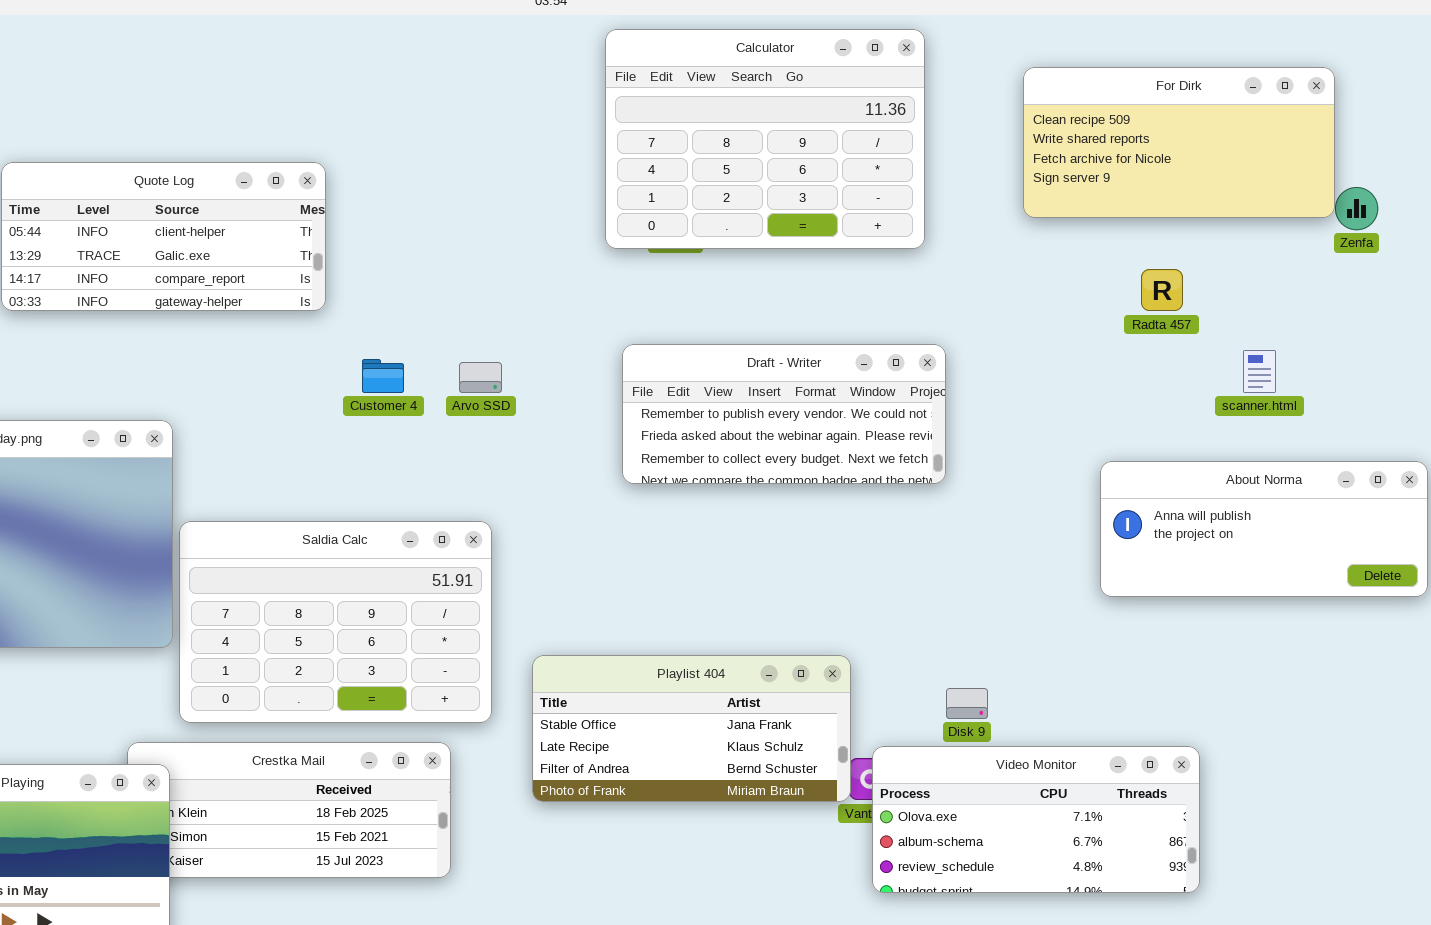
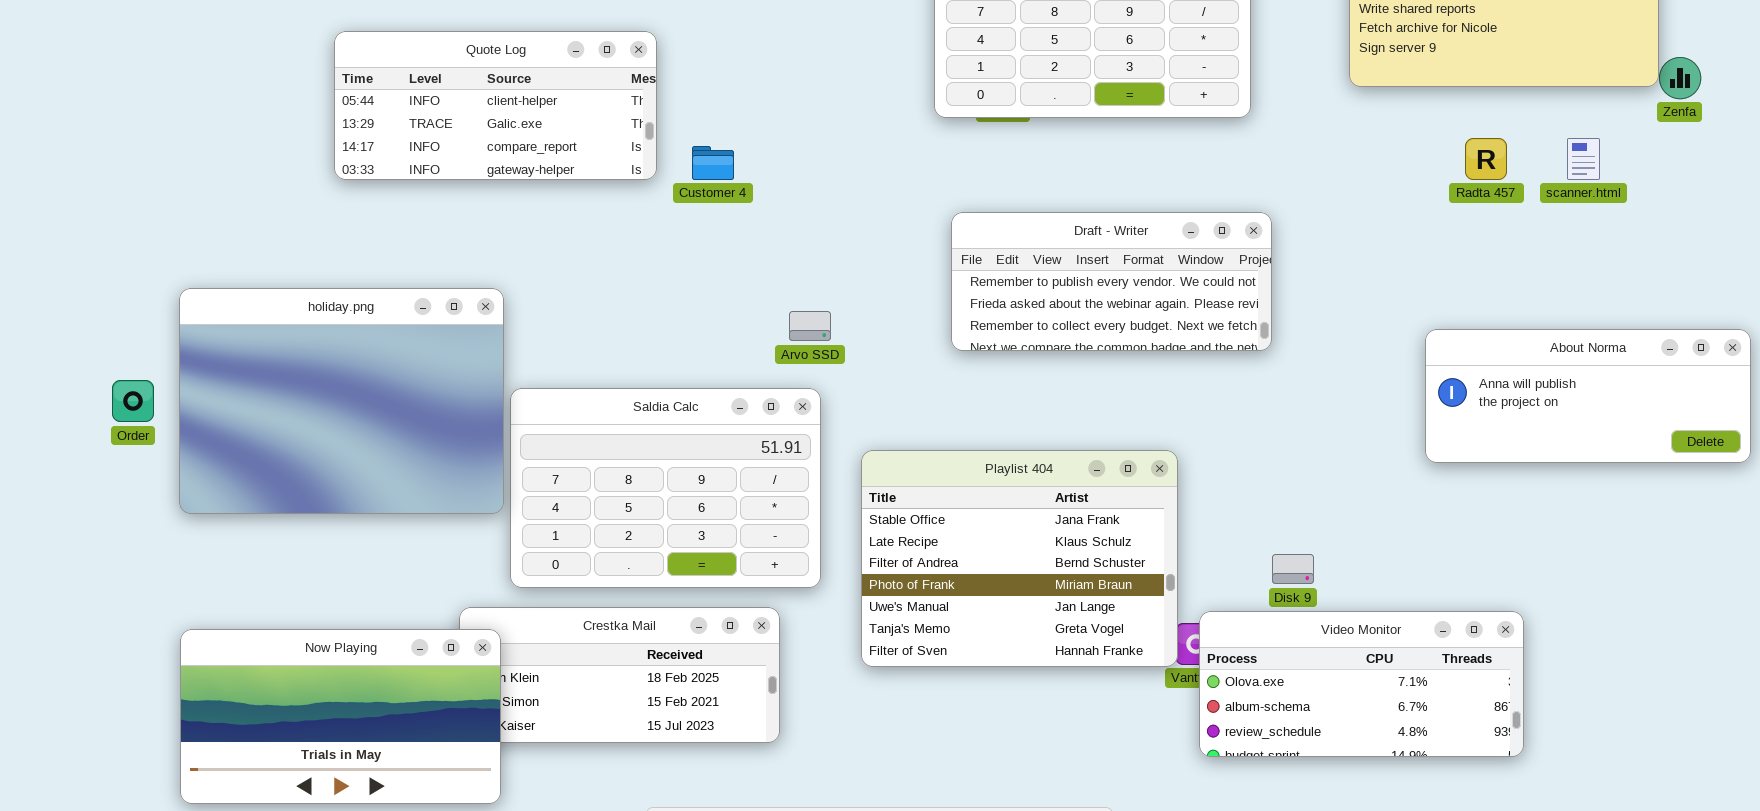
scanner.html: [1243,350,1276,393] -> [1567,138,1600,180], moved
Customer 4: [362,359,404,393] -> [692,146,734,180], moved
Arvo SSD: [459,362,502,393] -> [789,311,831,341], moved
Playlist 404: [532,655,851,802] -> [861,450,1178,667], resized

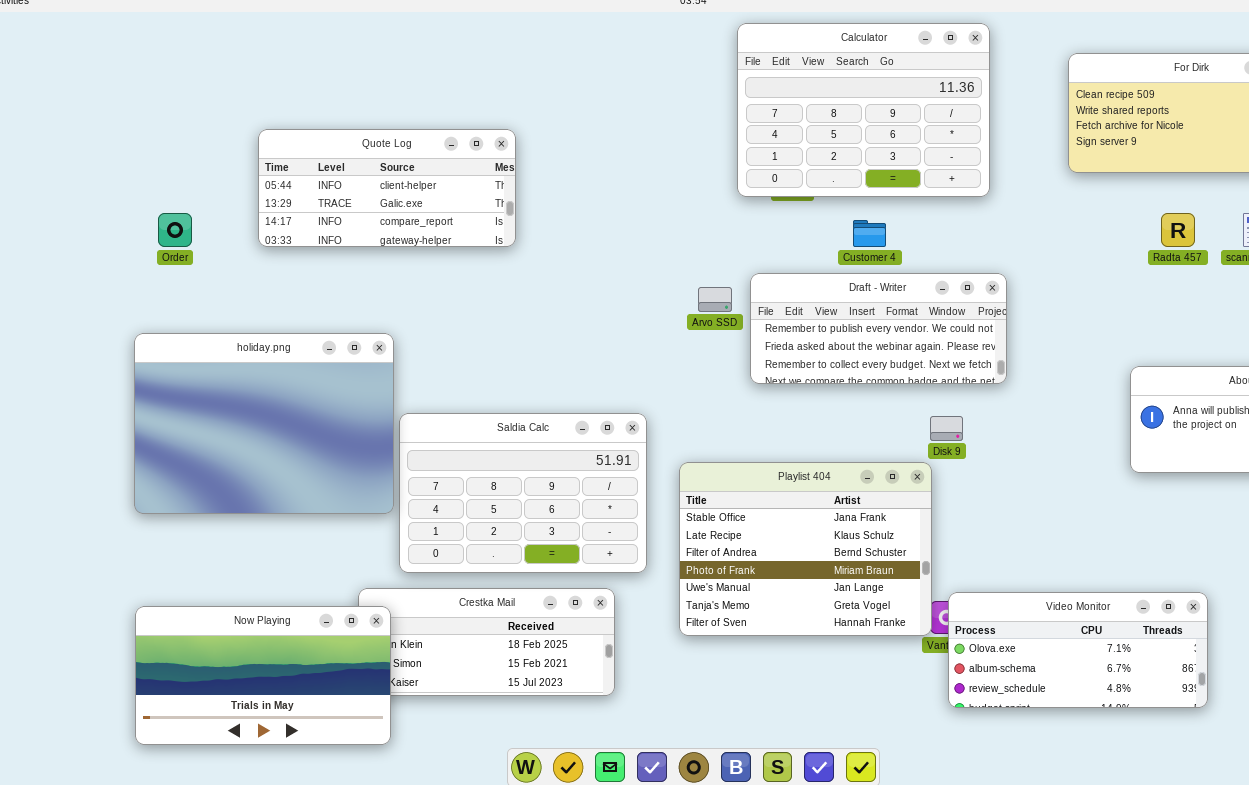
Customer 4: [692,146,734,180] -> [853,220,886,247], moved
Arvo SSD: [789,311,831,341] -> [698,287,732,312], moved
Order: [112,380,154,422] -> [158,213,192,247], moved
Disk 9: [1272,554,1314,584] -> [930,416,963,441], moved

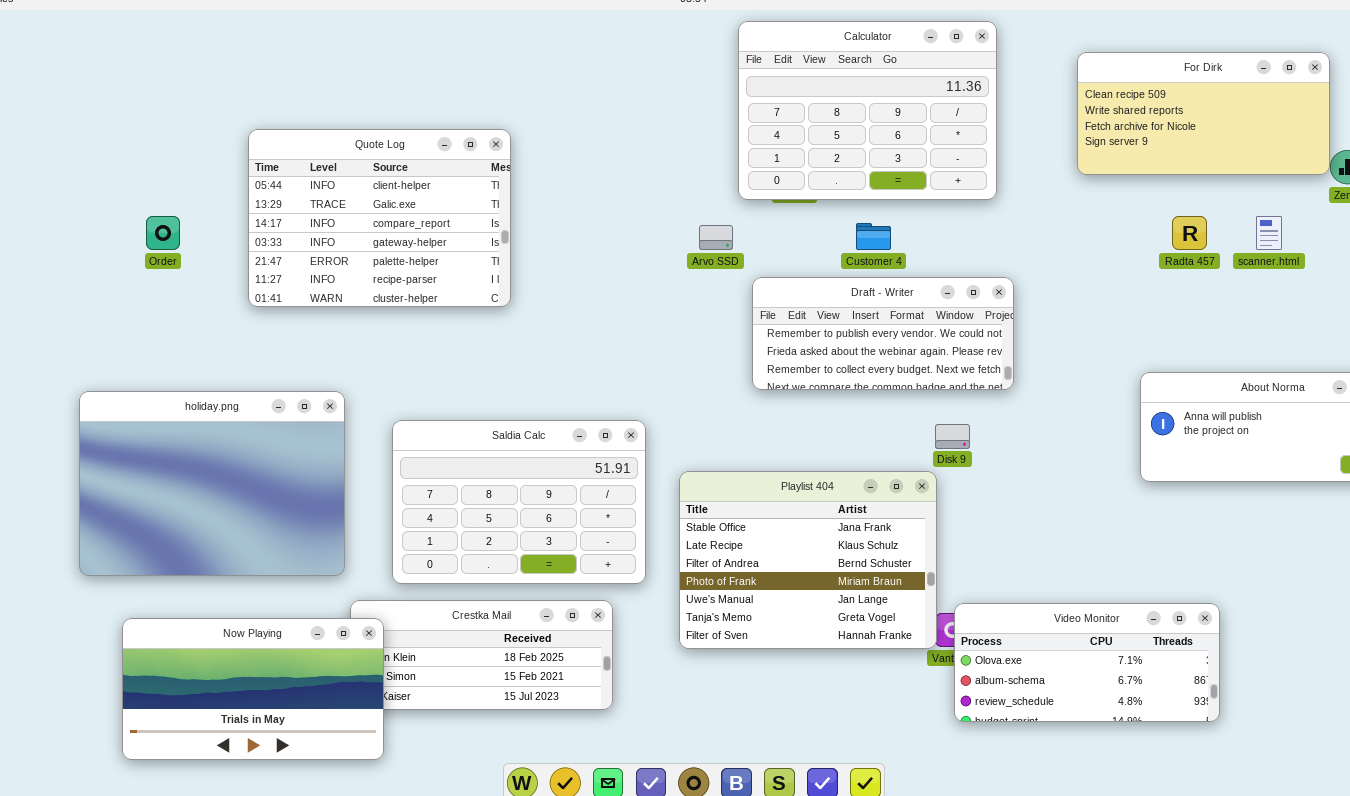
Quote Log: [258,129,516,247] -> [248,129,511,307], resized
Arvo SSD: [698,287,732,312] -> [699,225,733,250], moved
holiday.png: [134,333,394,514] -> [79,391,345,576], moved

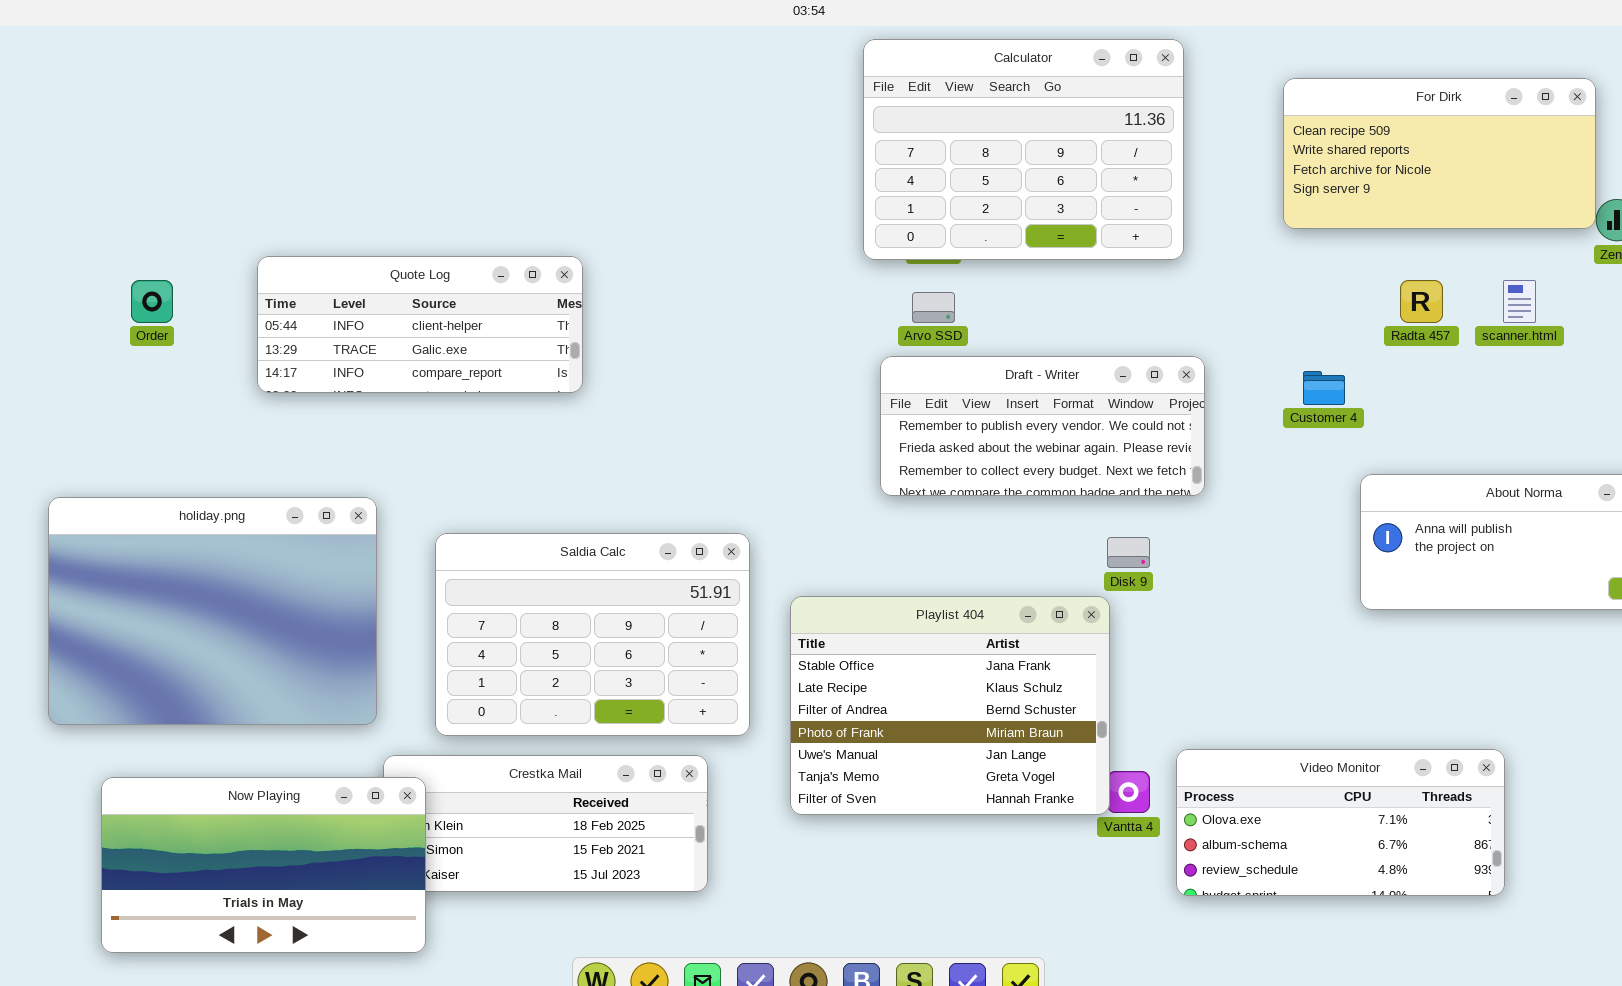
Quote Log: [248,129,511,307] -> [257,256,583,393], resized
Customer 4: [856,223,891,250] -> [1303,371,1345,405], moved
Arvo SSD: [699,225,733,250] -> [912,292,955,323], moved
Video Monitor: [954,603,1220,722] -> [1176,749,1505,896], moved

